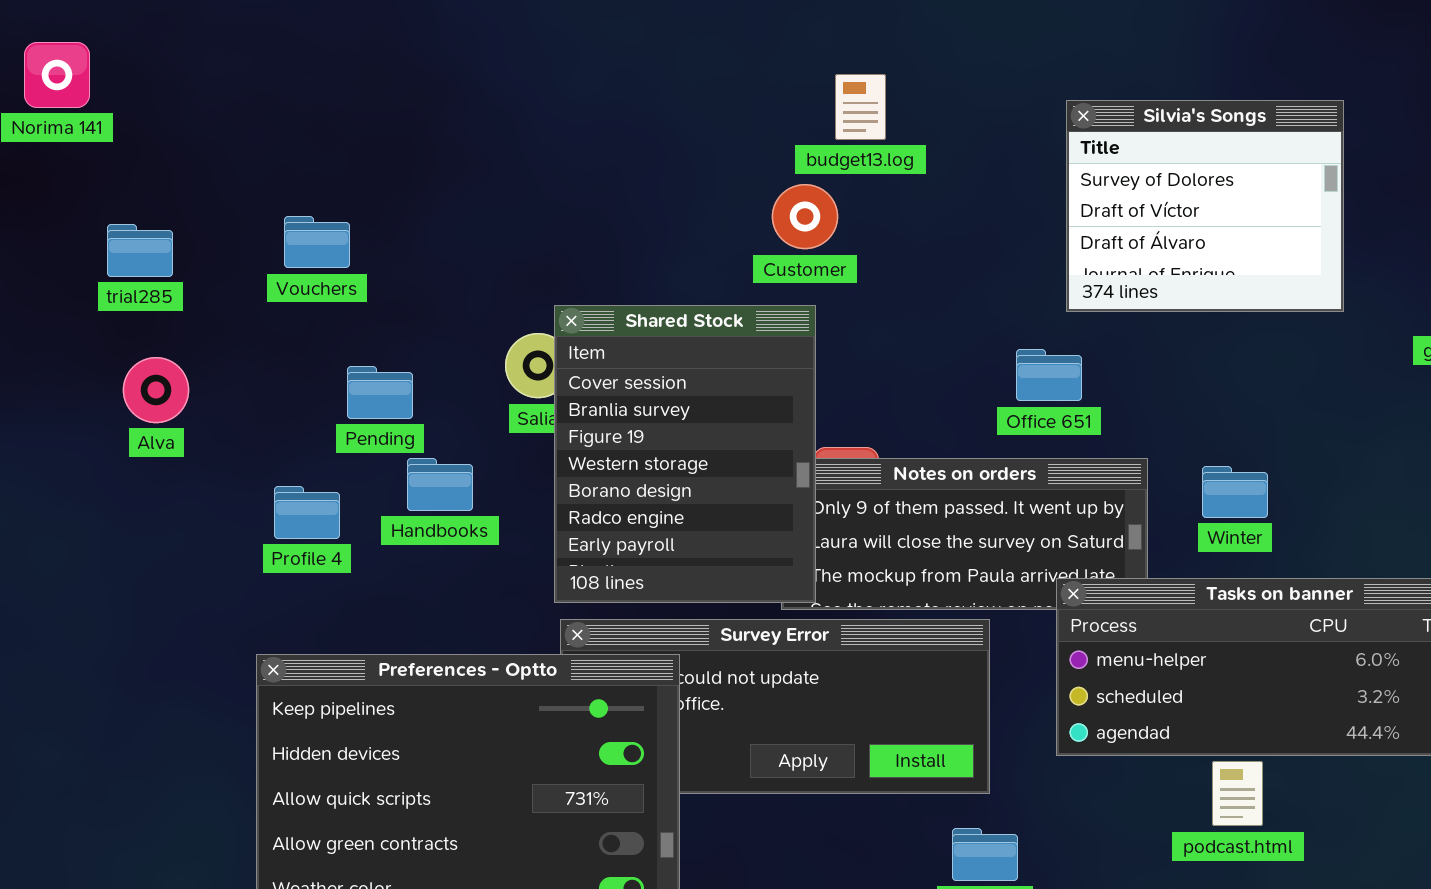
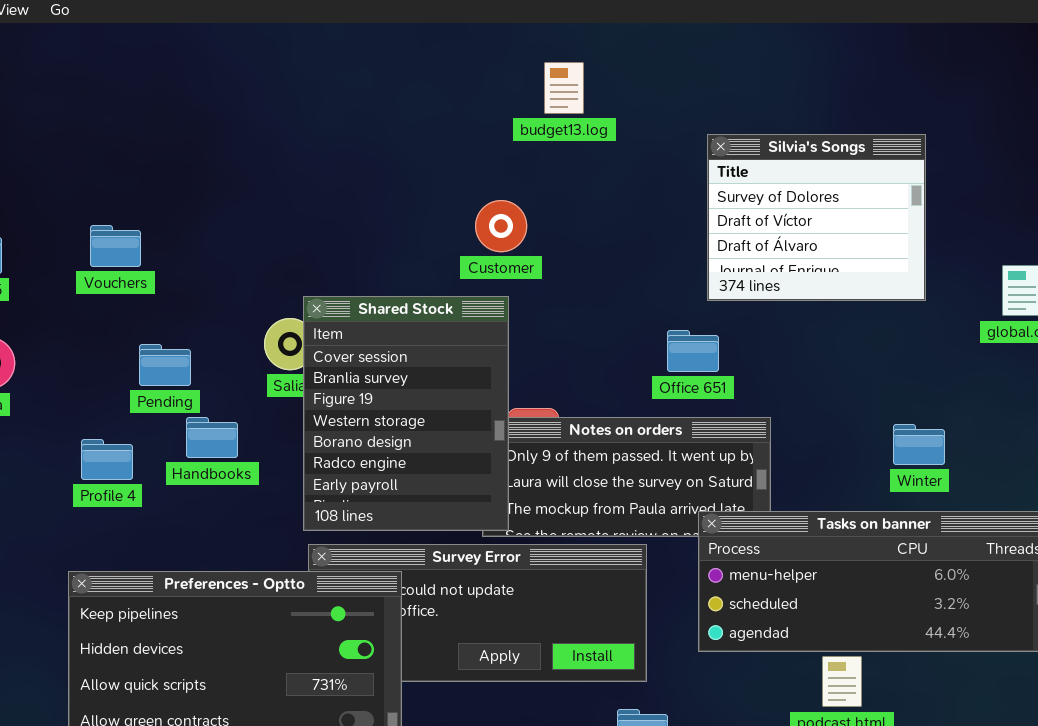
budget13.log: [835,74,886,140] -> [544,62,584,114], moved
Winter: [1202,466,1268,518] -> [893,424,945,465], moved

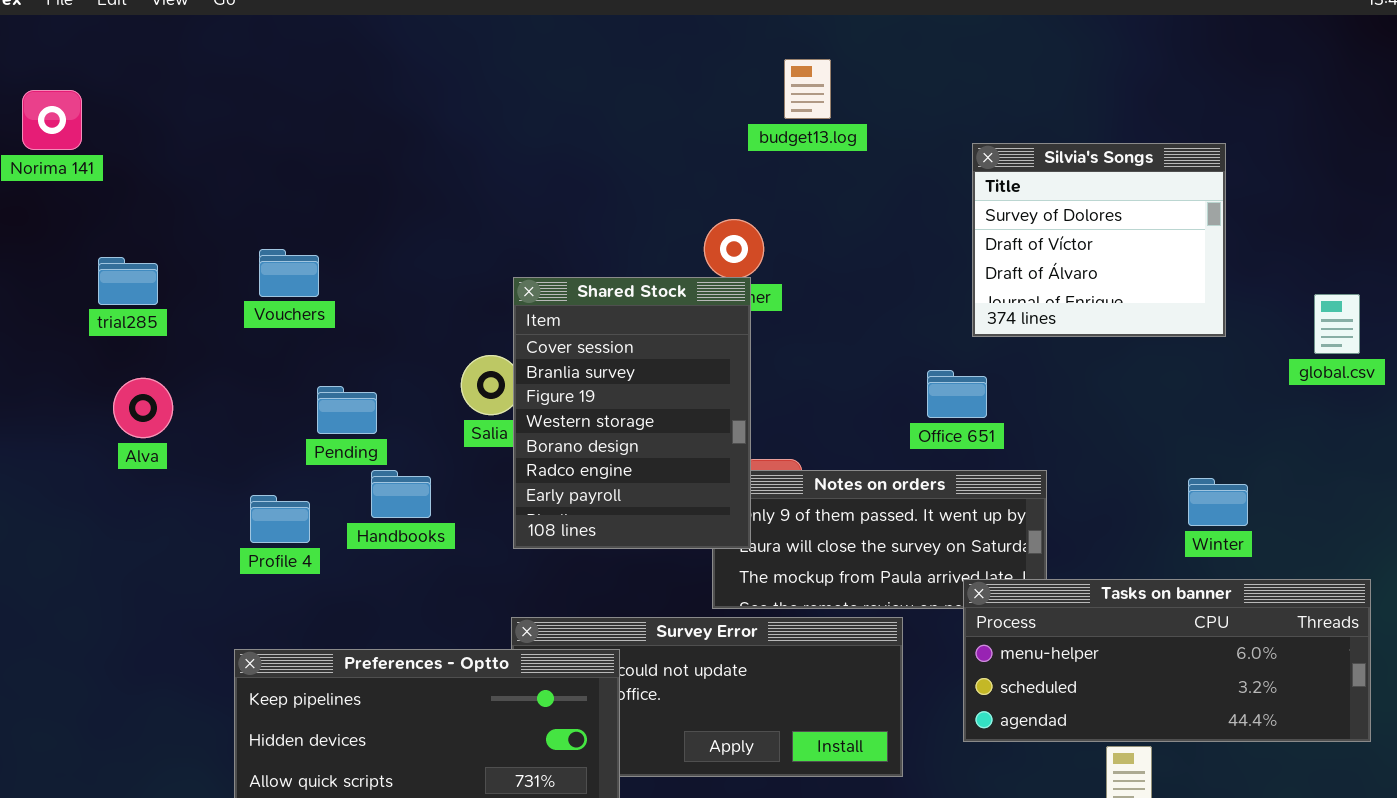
Shared Stock: [303,296,509,531] -> [513,277,751,549], moved

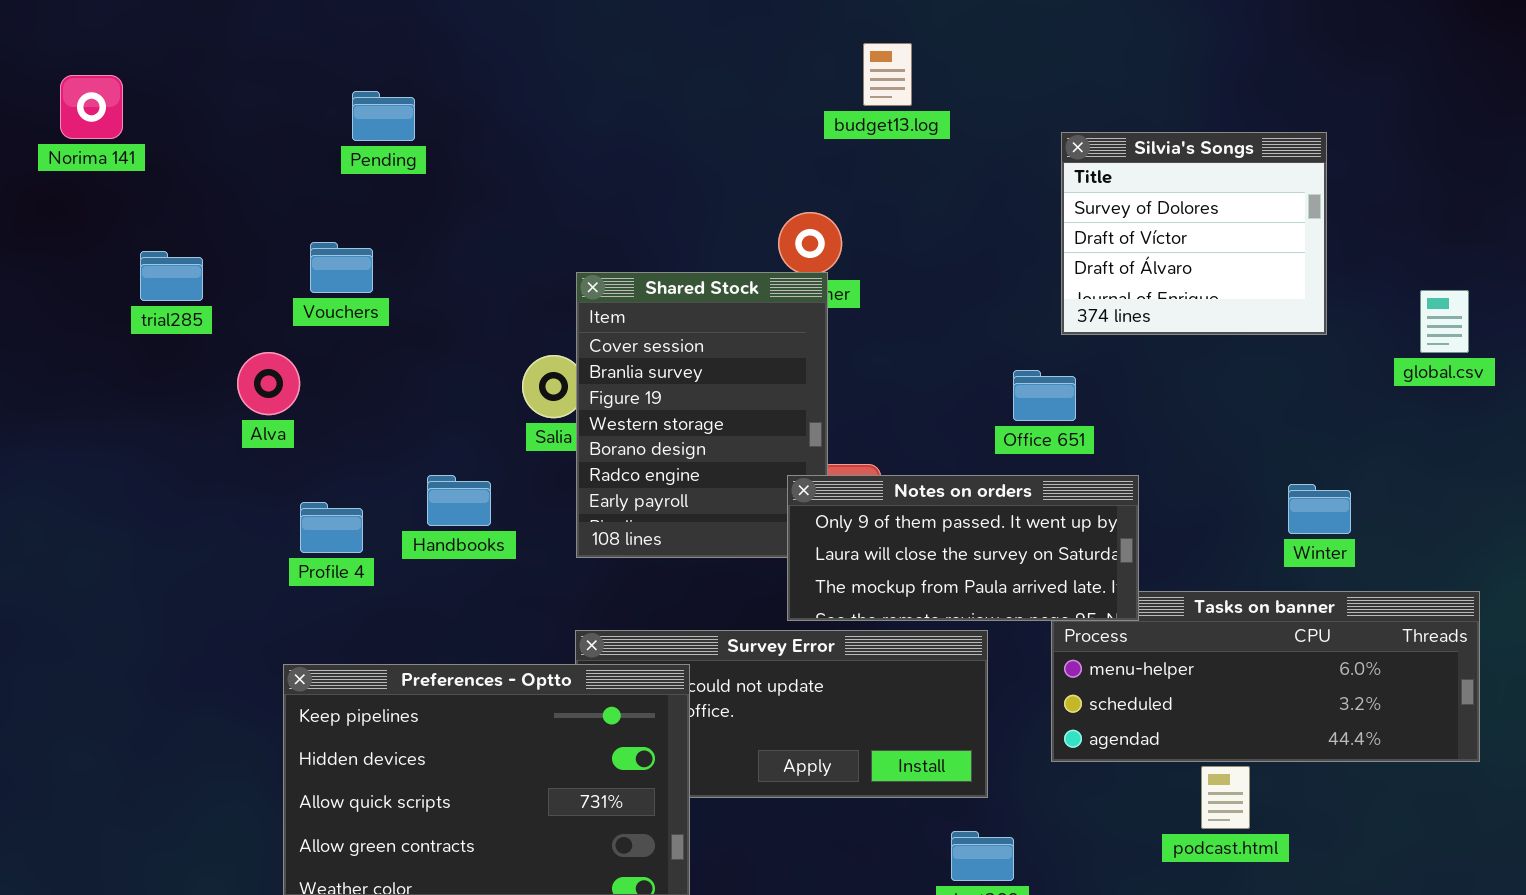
Alva: [113,378,173,438] -> [237,352,300,415], moved
Pending: [317,386,377,434] -> [352,91,415,141], moved
Notes on orders: [712,470,1047,609] -> [787,475,1139,621], raised

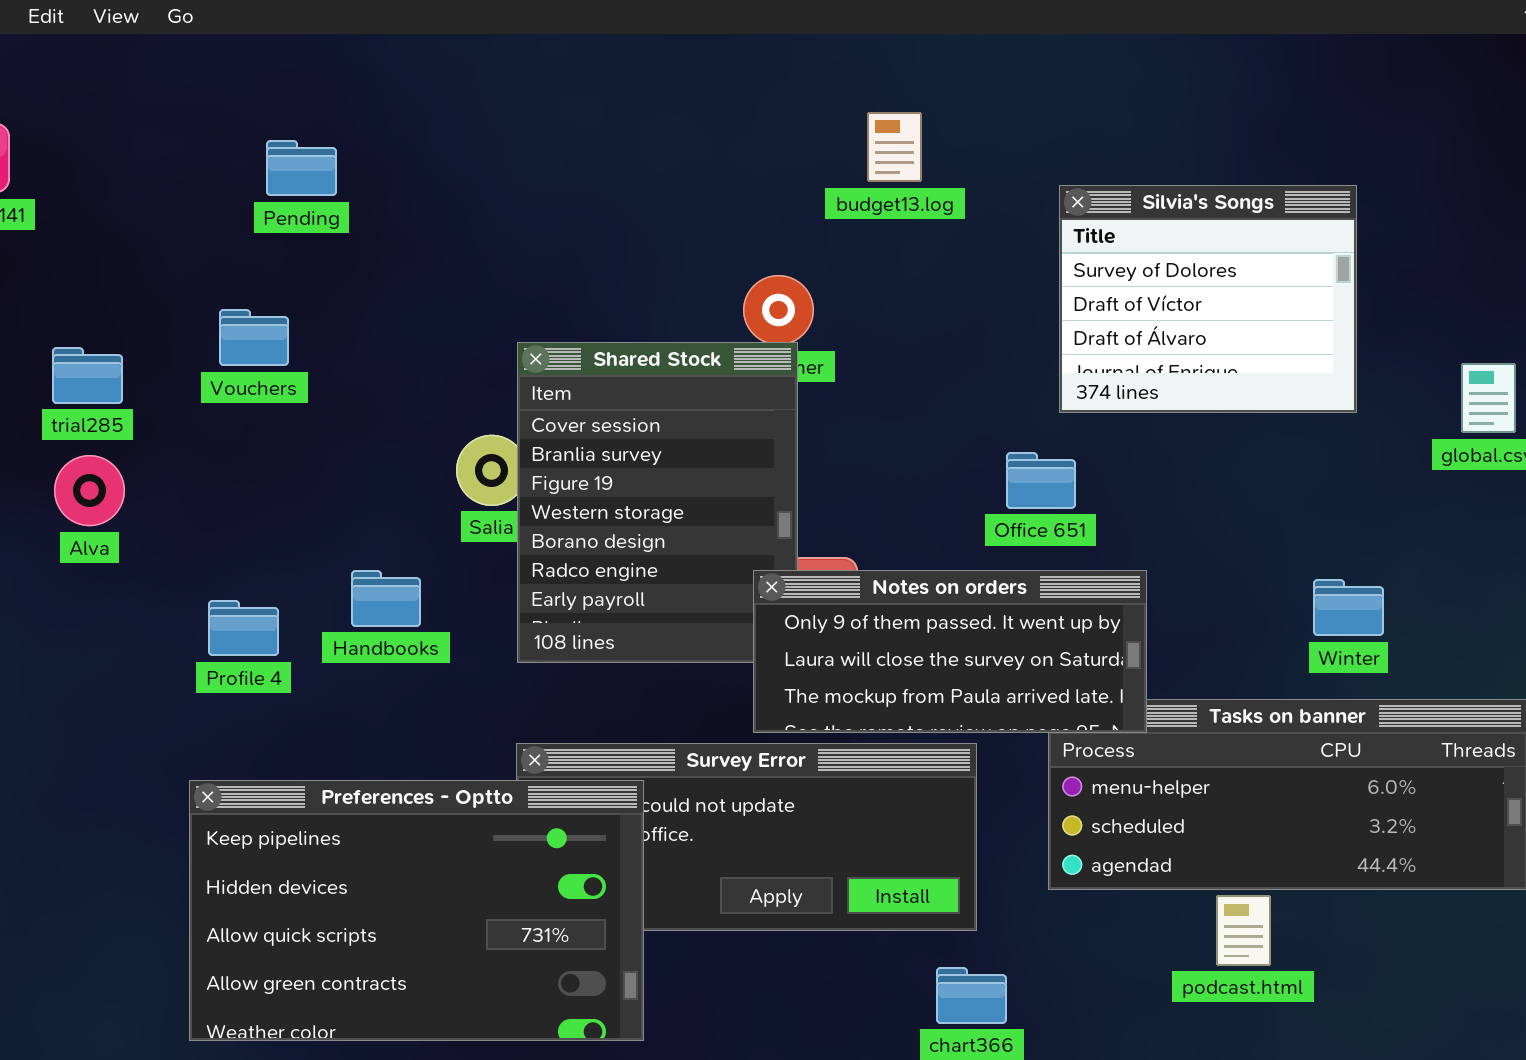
budget13.log: [863,43,912,106] -> [867,112,922,182], moved
trial285: [140,251,203,301] -> [52,347,123,404], moved
Alva: [237,352,300,415] -> [54,455,125,526], moved

